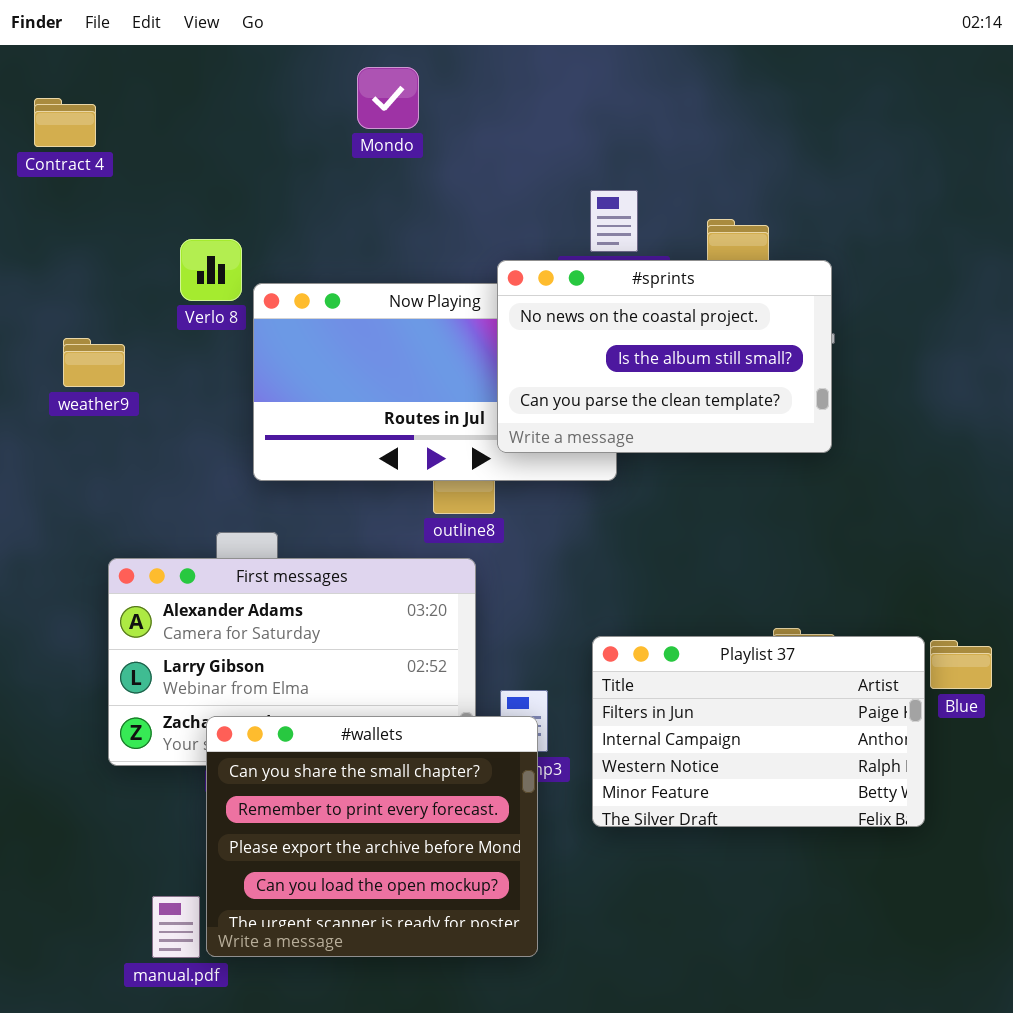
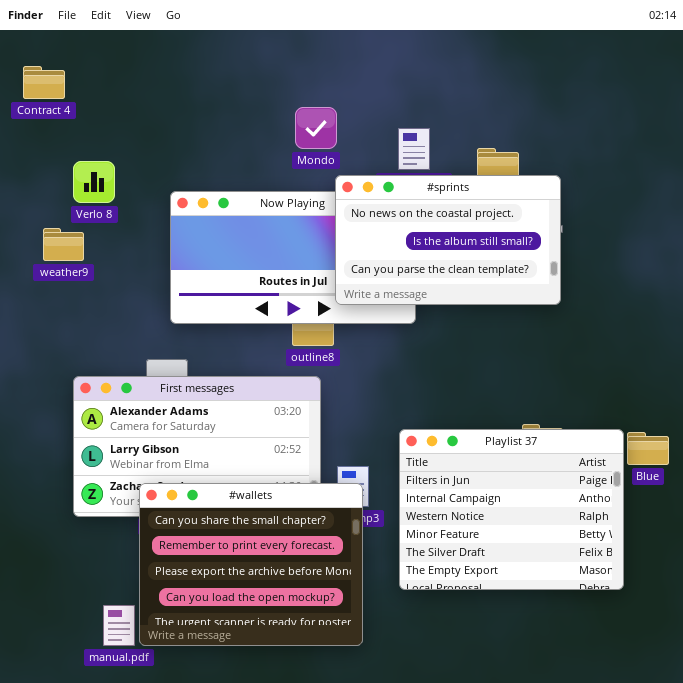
Mondo: [357,67,419,129] -> [295,107,337,149], moved
Verlo 8: [180,239,242,301] -> [73,161,115,203], moved
Playlist 37: [592,636,925,827] -> [399,429,624,590], resized

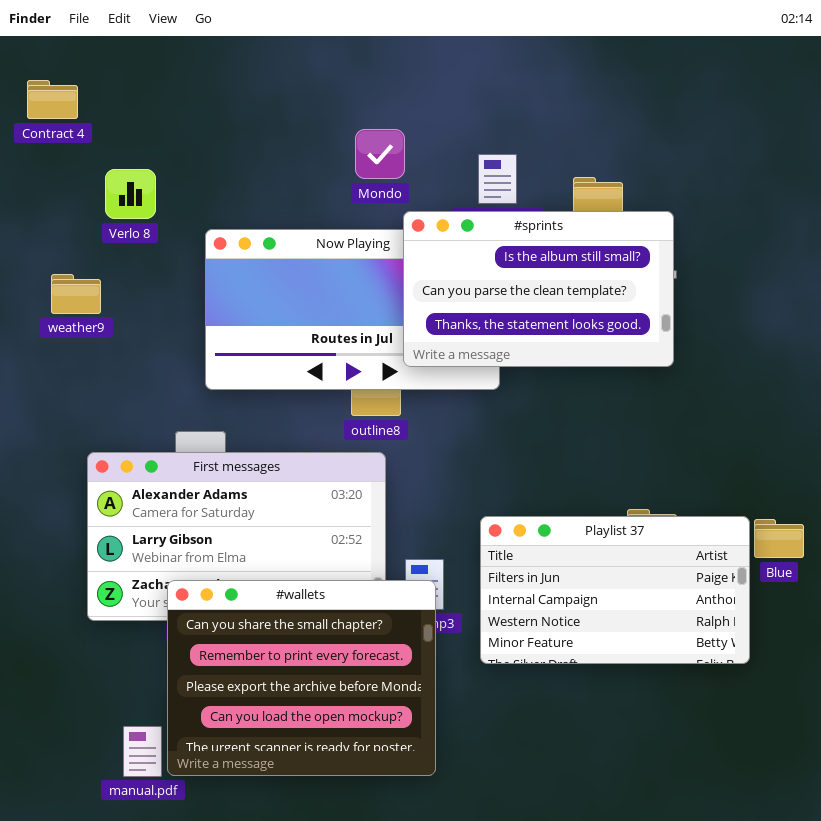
Verlo 8: [73,161,115,203] -> [105,169,156,219], moved
#sprints: [335,175,561,305] -> [403,211,674,367], scrolled down 1 row
Playlist 37: [399,429,624,590] -> [480,516,750,664], resized

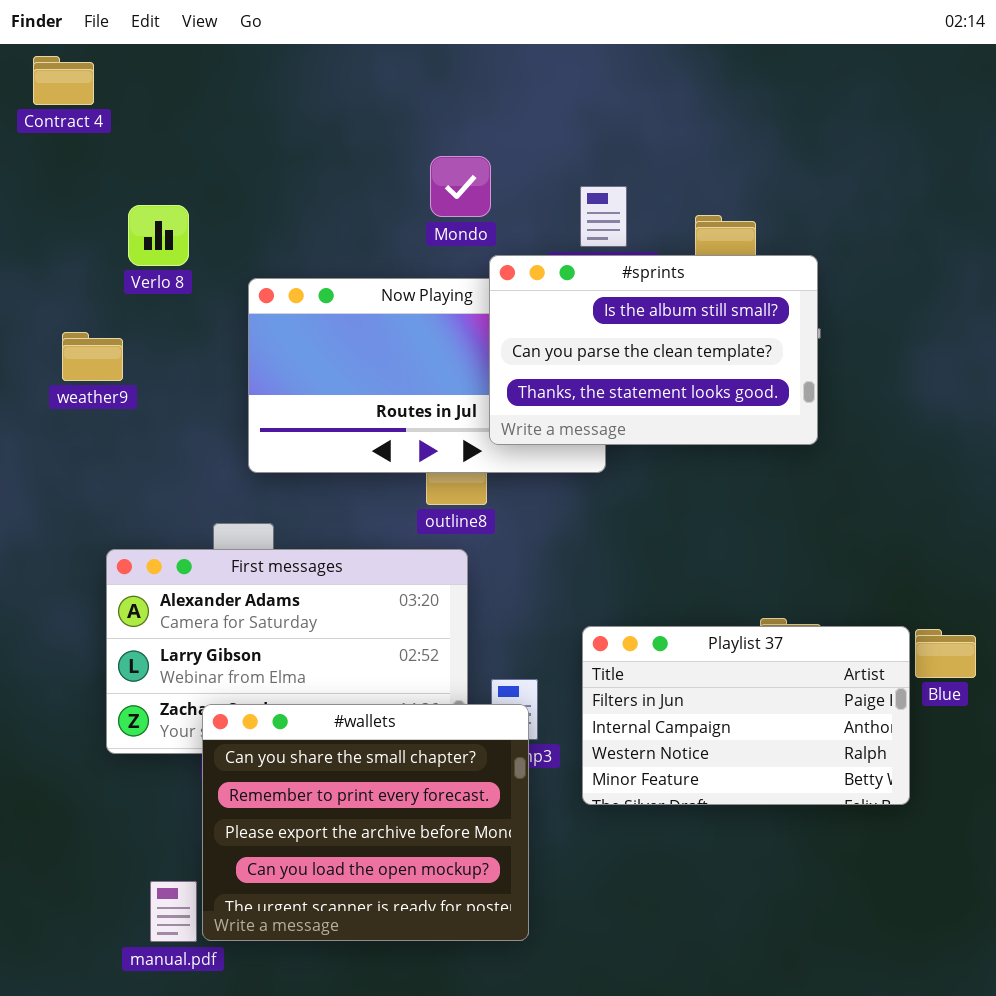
Contract 4: [27,80,78,119] -> [33,56,94,105], moved

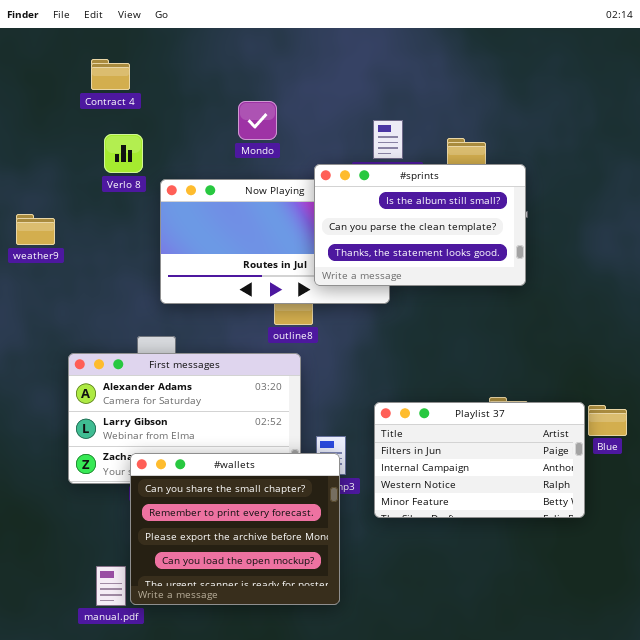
Contract 4: [33,56,94,105] -> [91,59,130,90], moved
Mondo: [430,156,491,217] -> [238,101,277,140], moved
Verlo 8: [128,205,189,266] -> [104,134,143,173], moved
weather9: [62,332,123,381] -> [16,214,55,245], moved

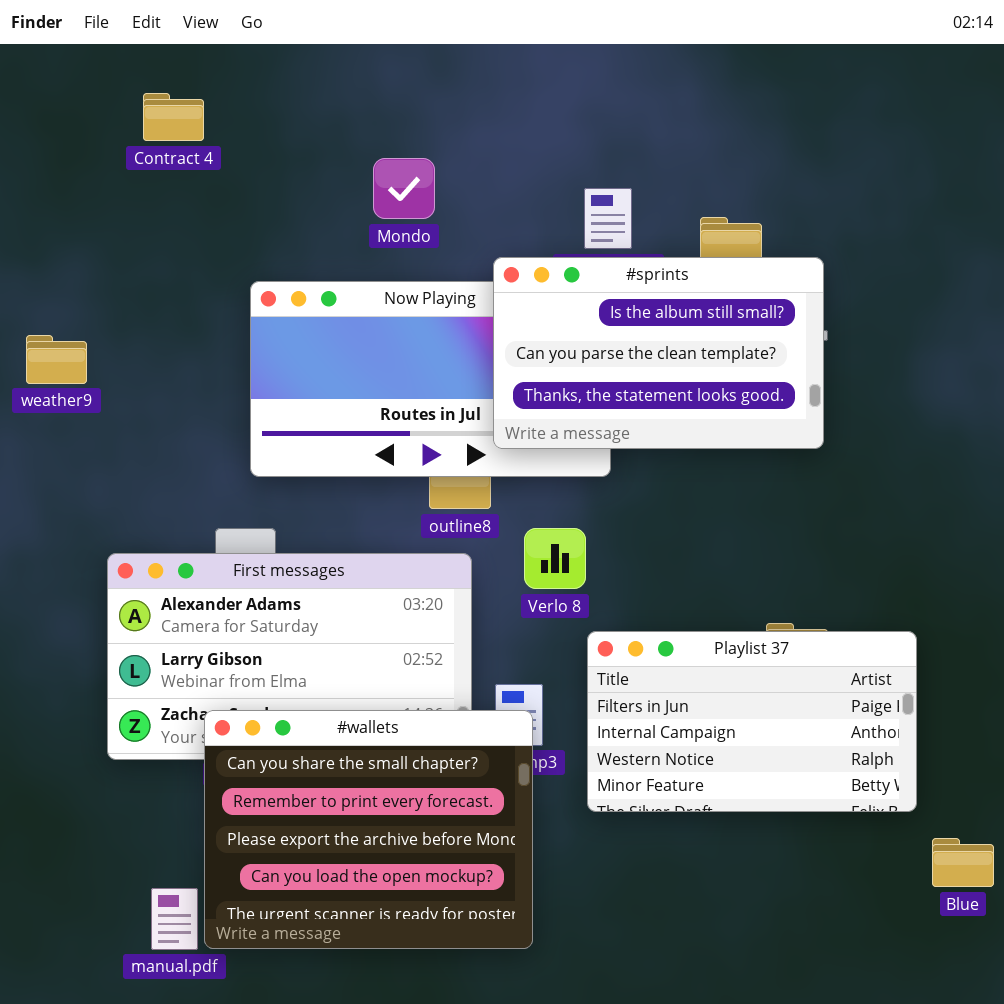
Verlo 8: [104,134,143,173] -> [524,528,586,589], moved
Blue: [588,405,627,436] -> [932,838,994,887], moved

